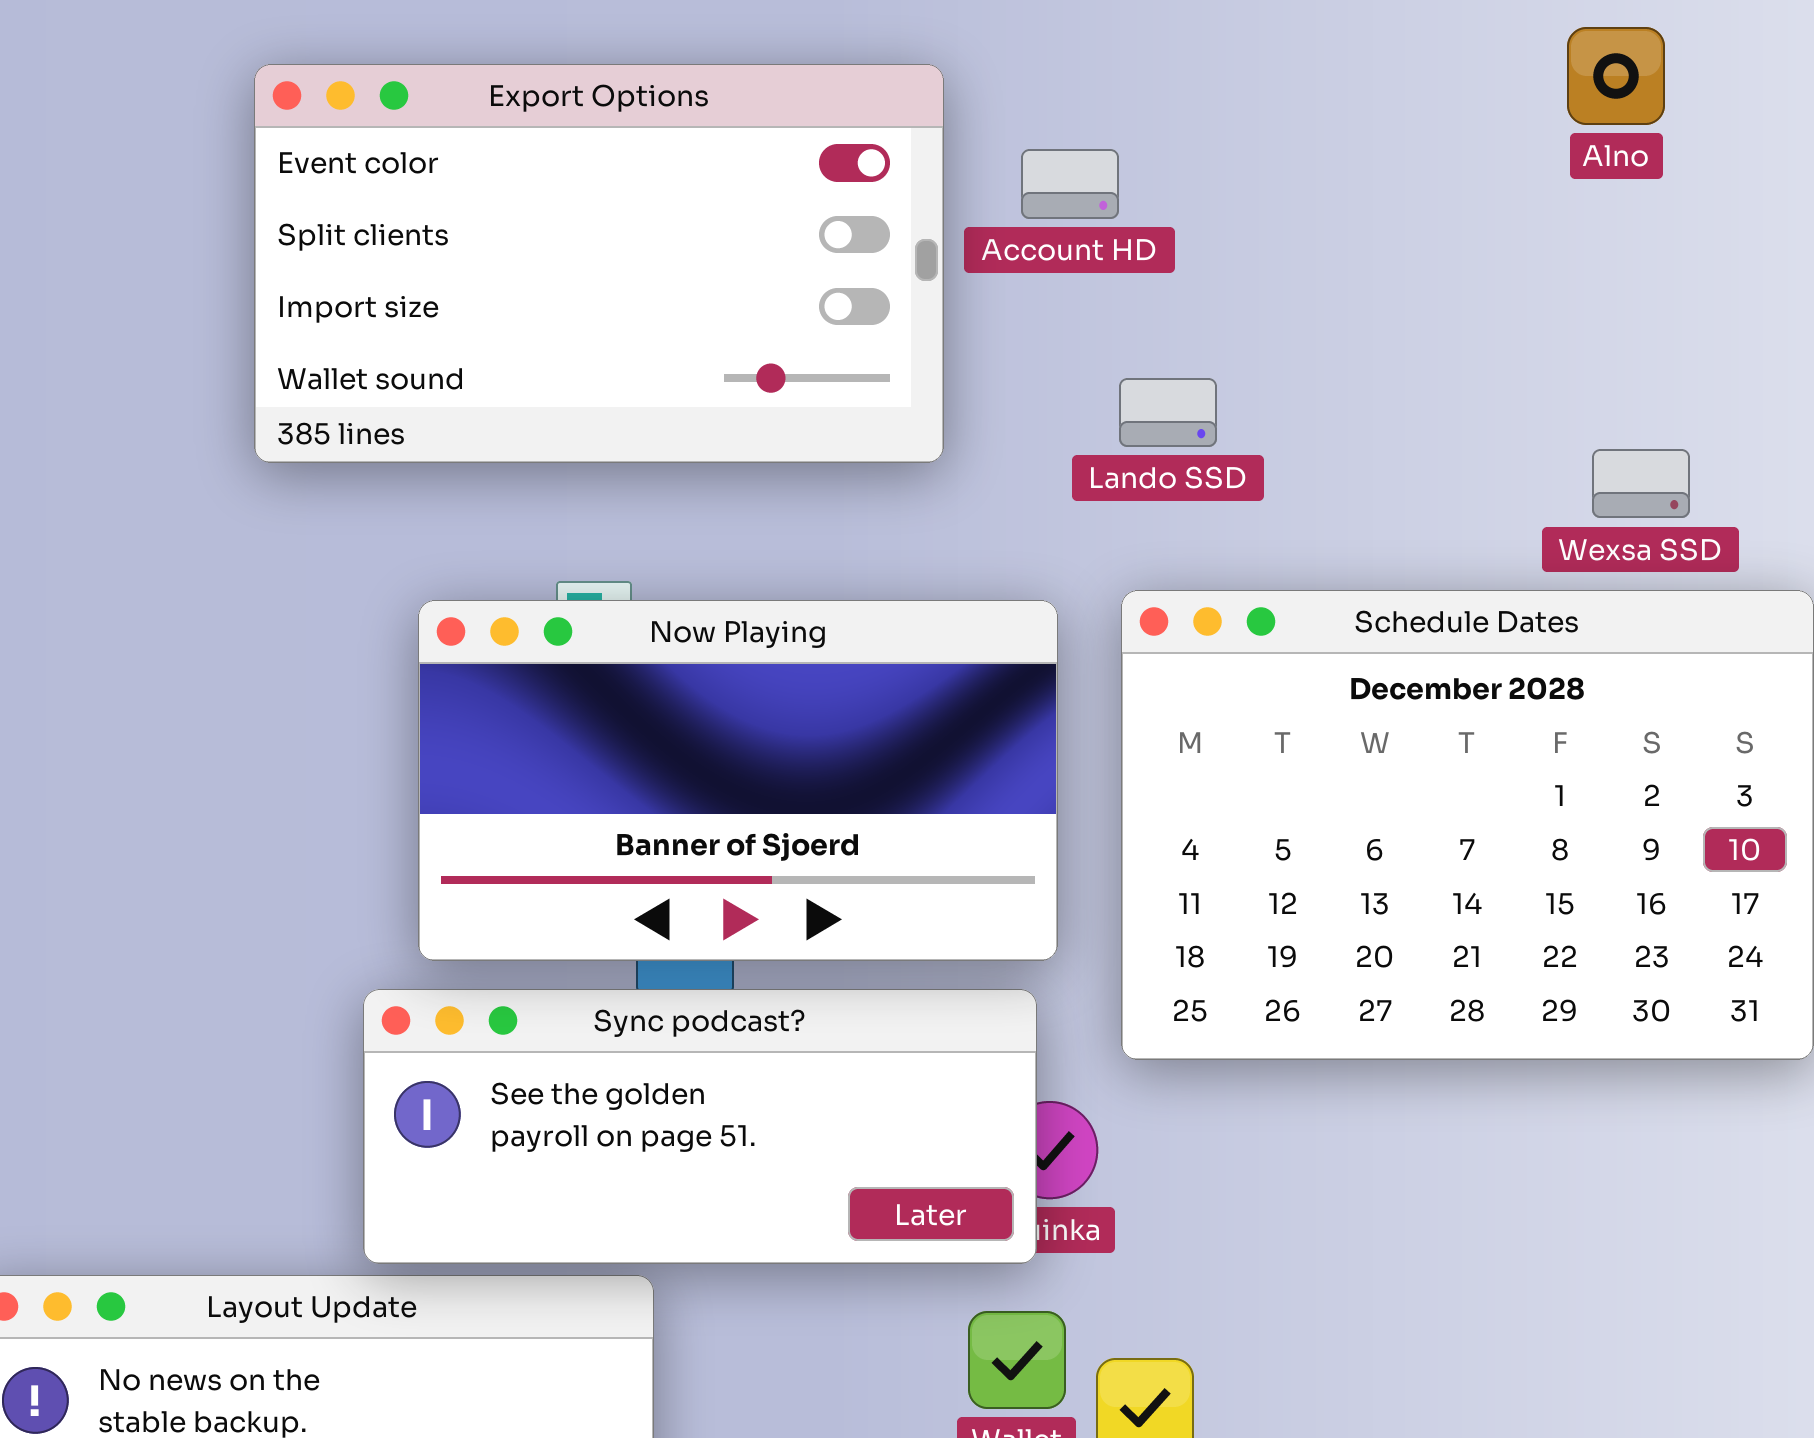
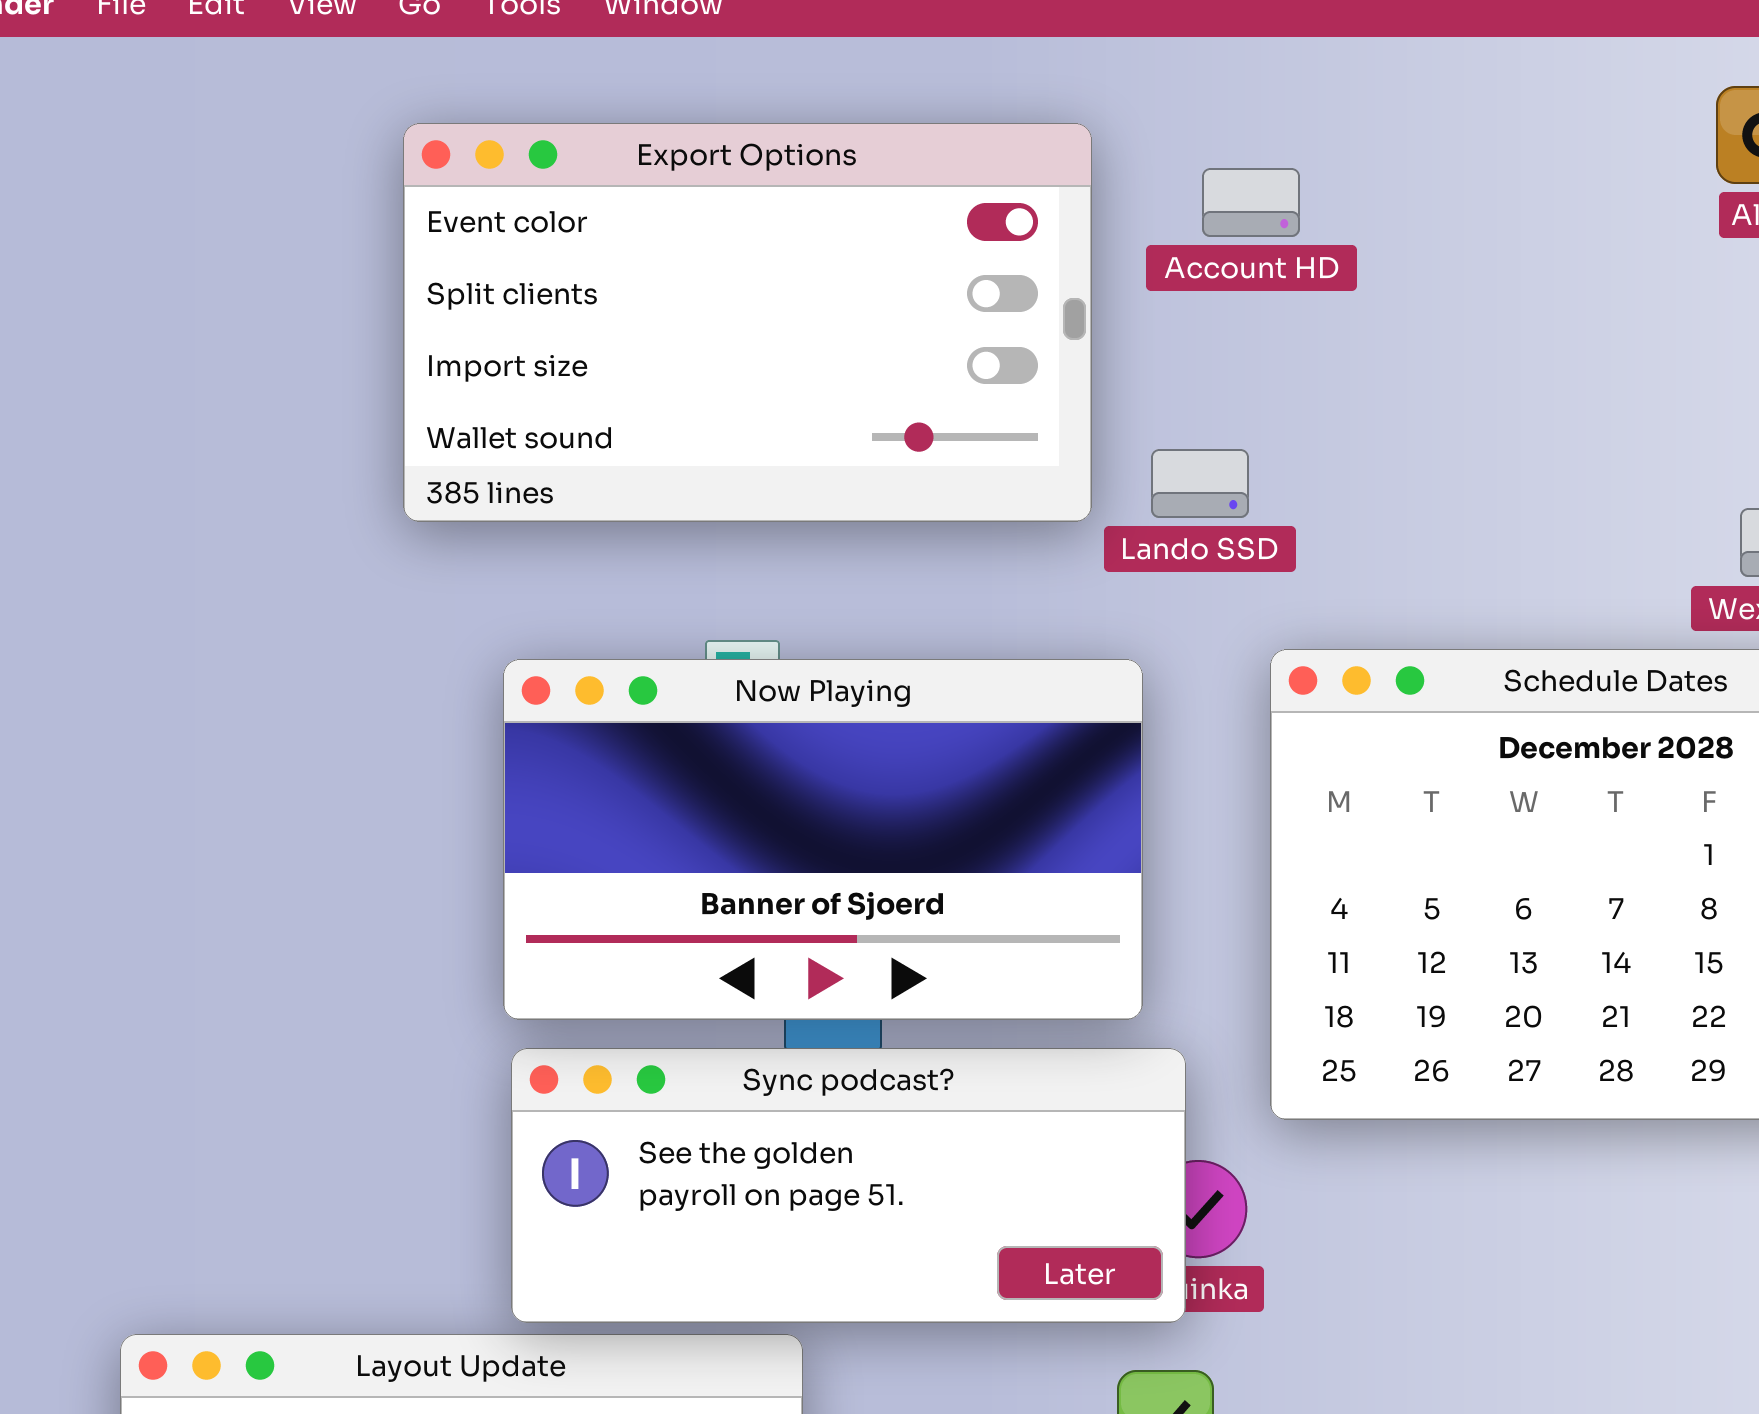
Account HD: [1021,149,1119,219] -> [1202,168,1300,237], moved
Lando SSD: [1119,378,1217,447] -> [1151,449,1249,518], moved
Now Playing: [418,600,1058,961] -> [503,659,1143,1020], moved

